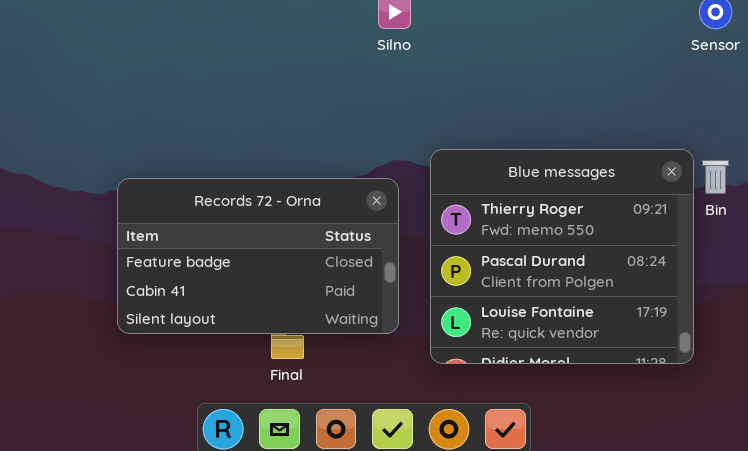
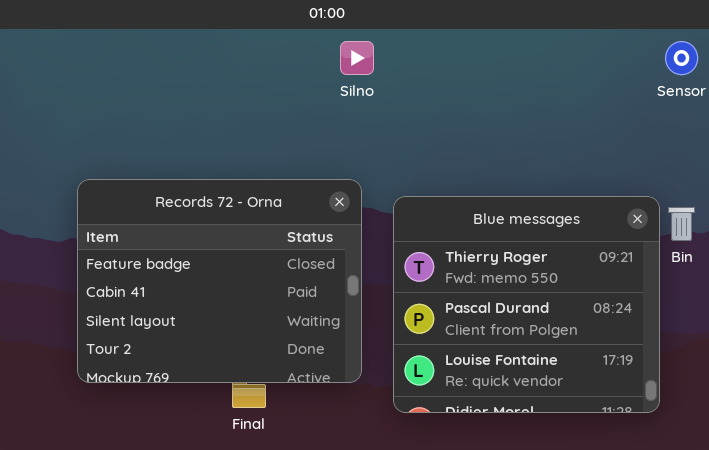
Records 72 - Orna: [117,178,399,334] -> [77,179,362,383], resized

